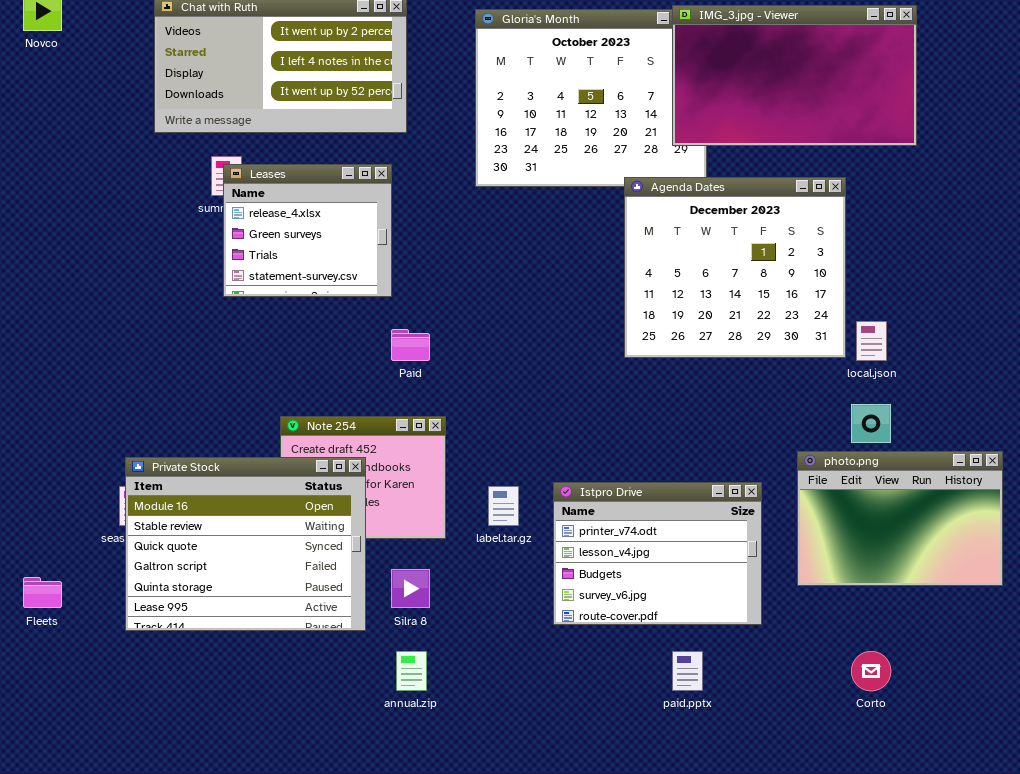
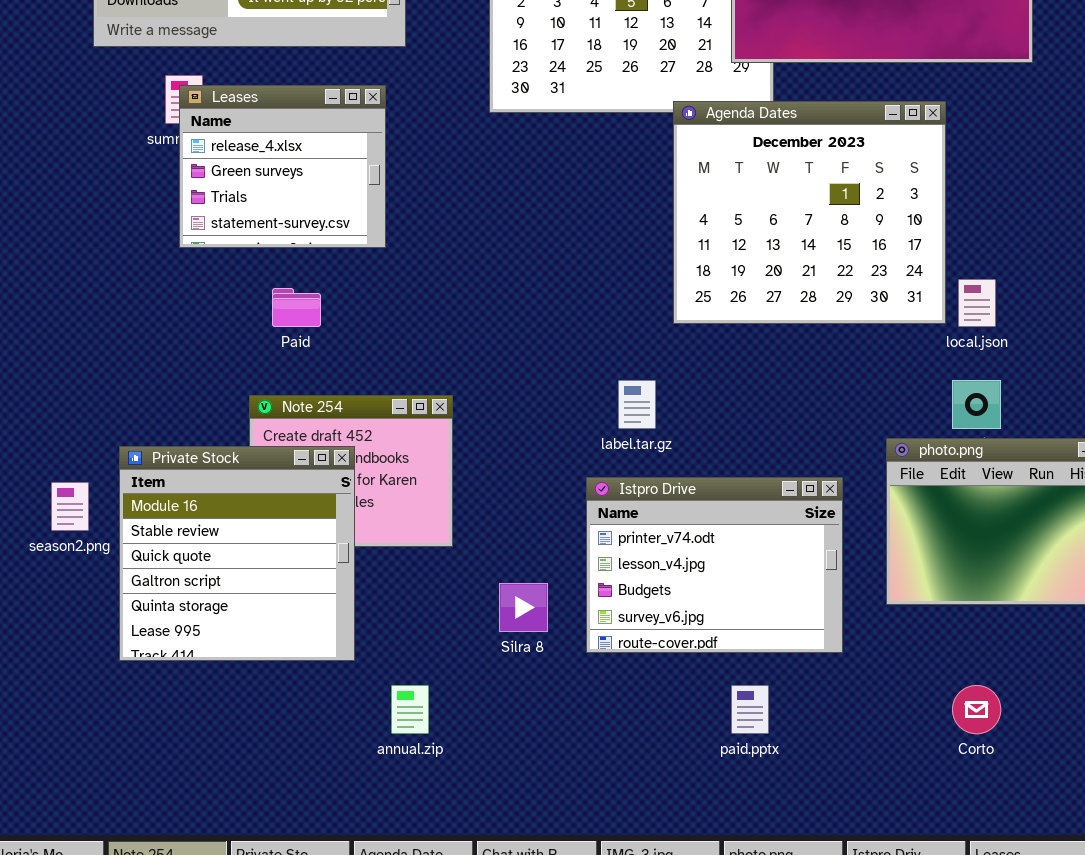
Paid: [391,329,430,361] -> [272,288,321,327], moved
Private Stock: [125,457,366,631] -> [119,446,355,661], resized
label.tar.gz: [488,486,519,526] -> [618,380,656,429], moved
Silra 8: [391,569,430,608] -> [499,583,548,632], moved

